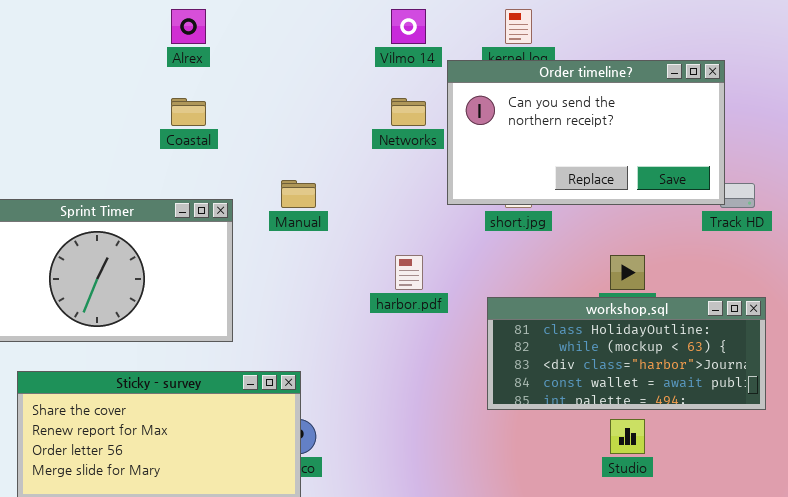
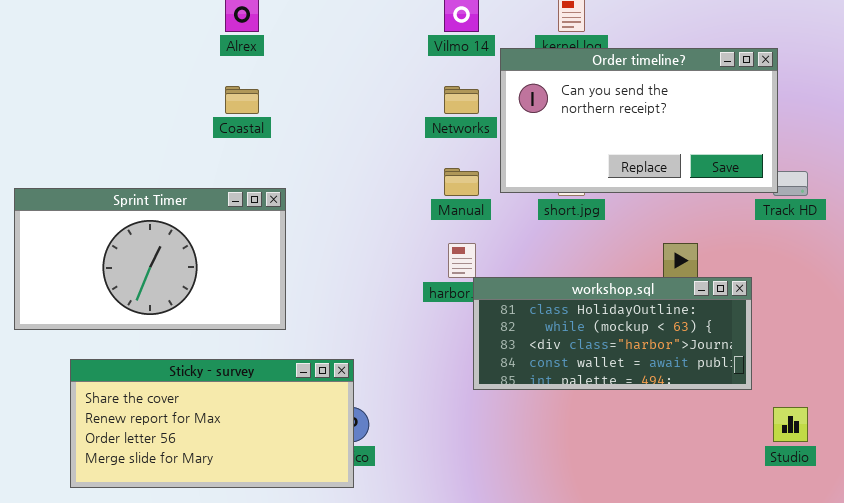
Manual: [281,180,316,208] -> [444,168,479,196], moved
workshop.sql: [487,297,766,410] -> [473,277,752,390], moved
Studio: [610,419,645,454] -> [773,407,808,442], moved

